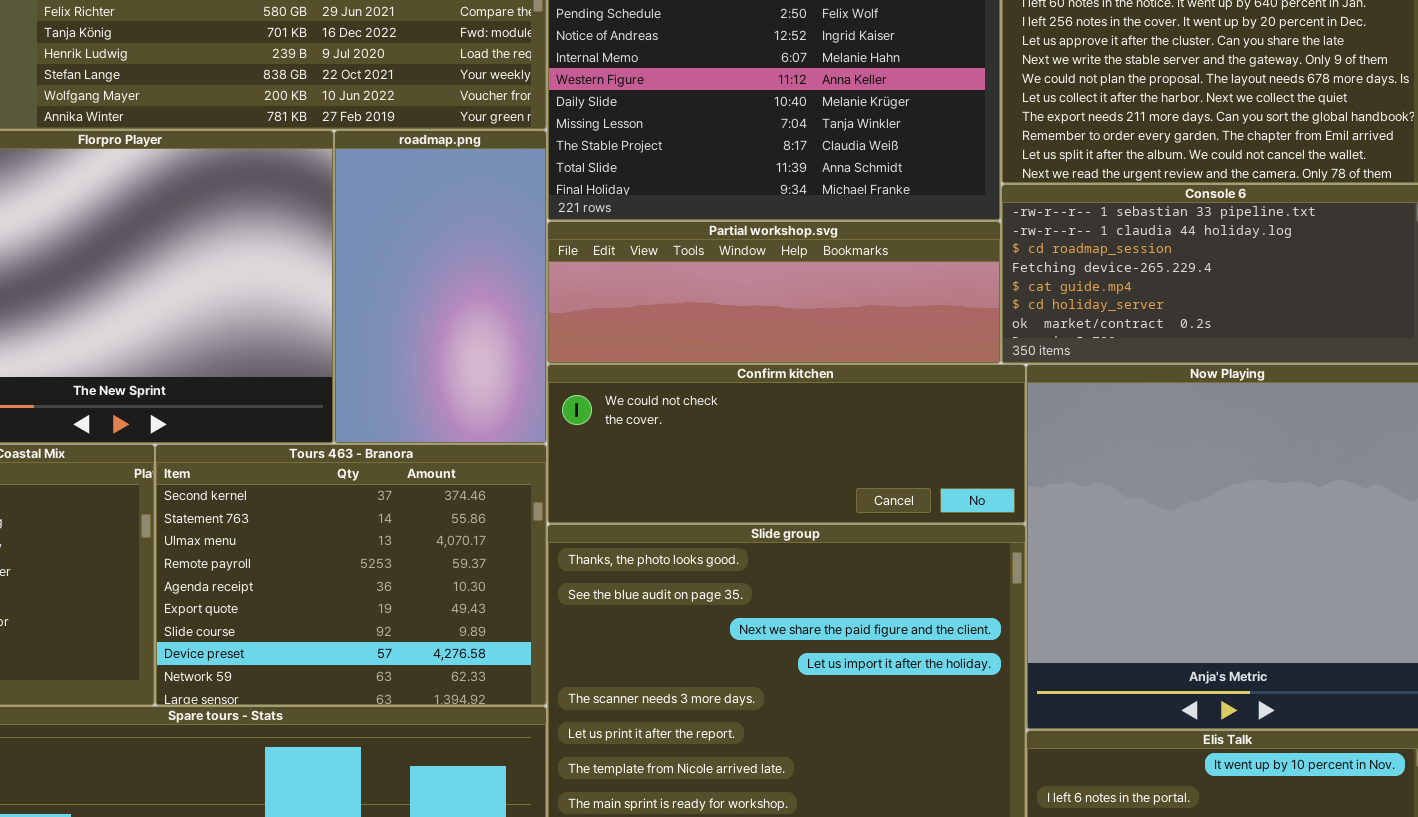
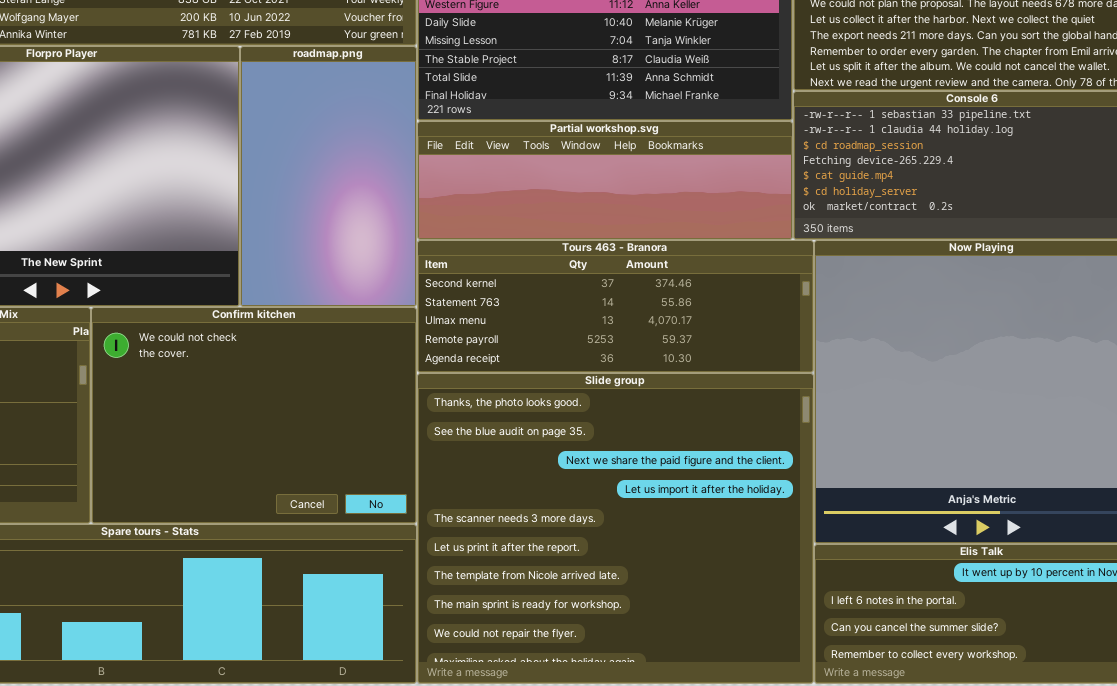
Confirm kitchen: [547,364,1026,524] -> [91,307,417,524], moved, resized
Tours 463 - Branora: [155,444,547,706] -> [417,240,814,373], moved, resized

